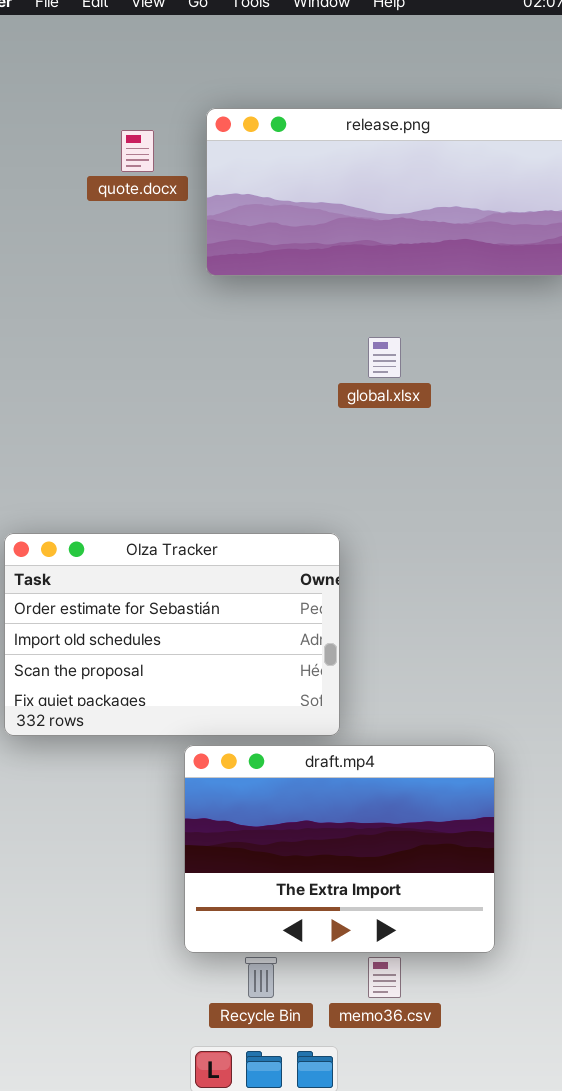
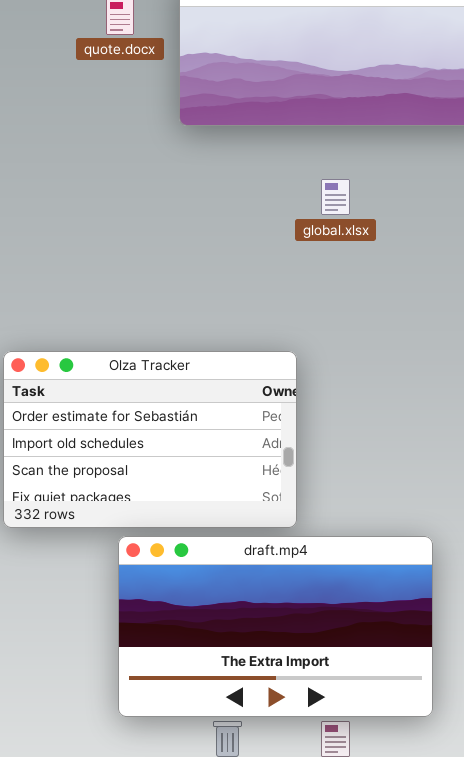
draft.mp4: [184,745,495,953] -> [118,536,433,717], resized

